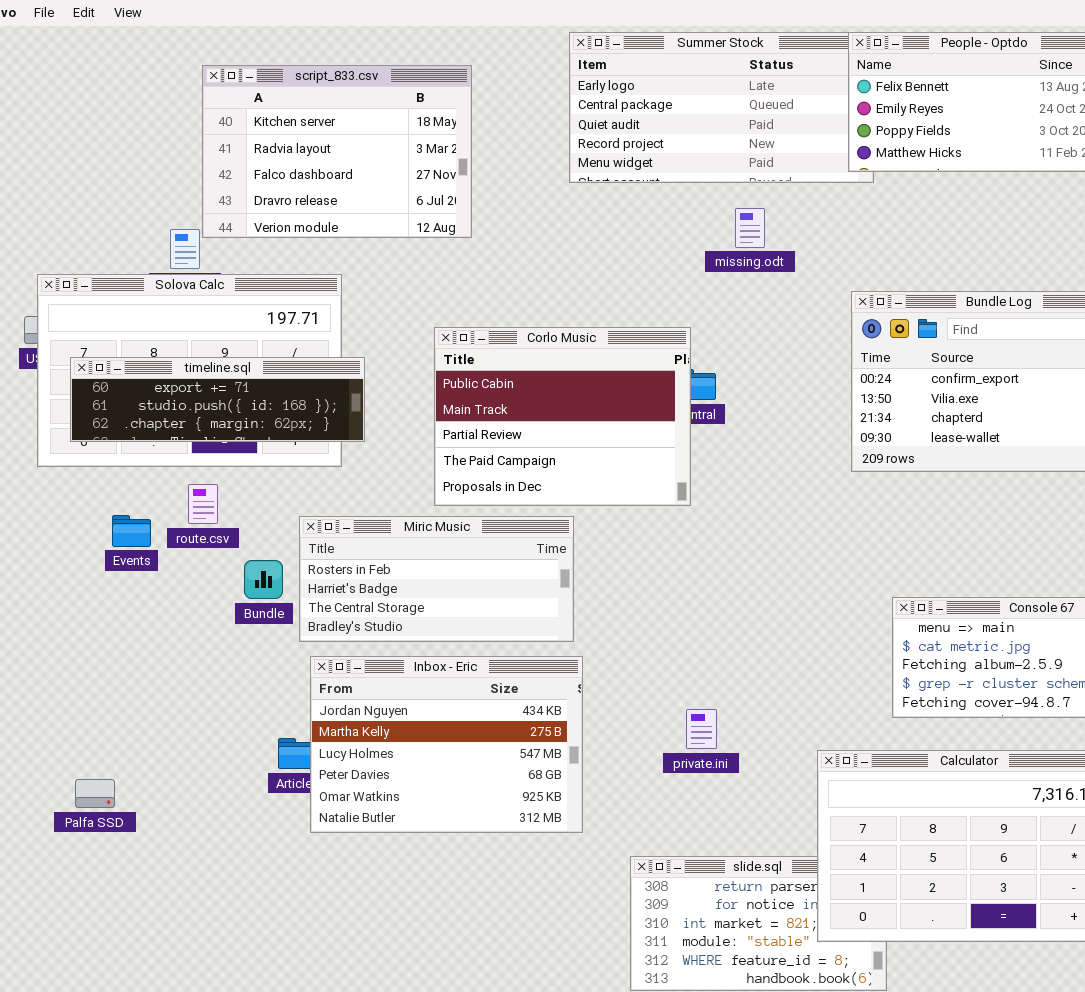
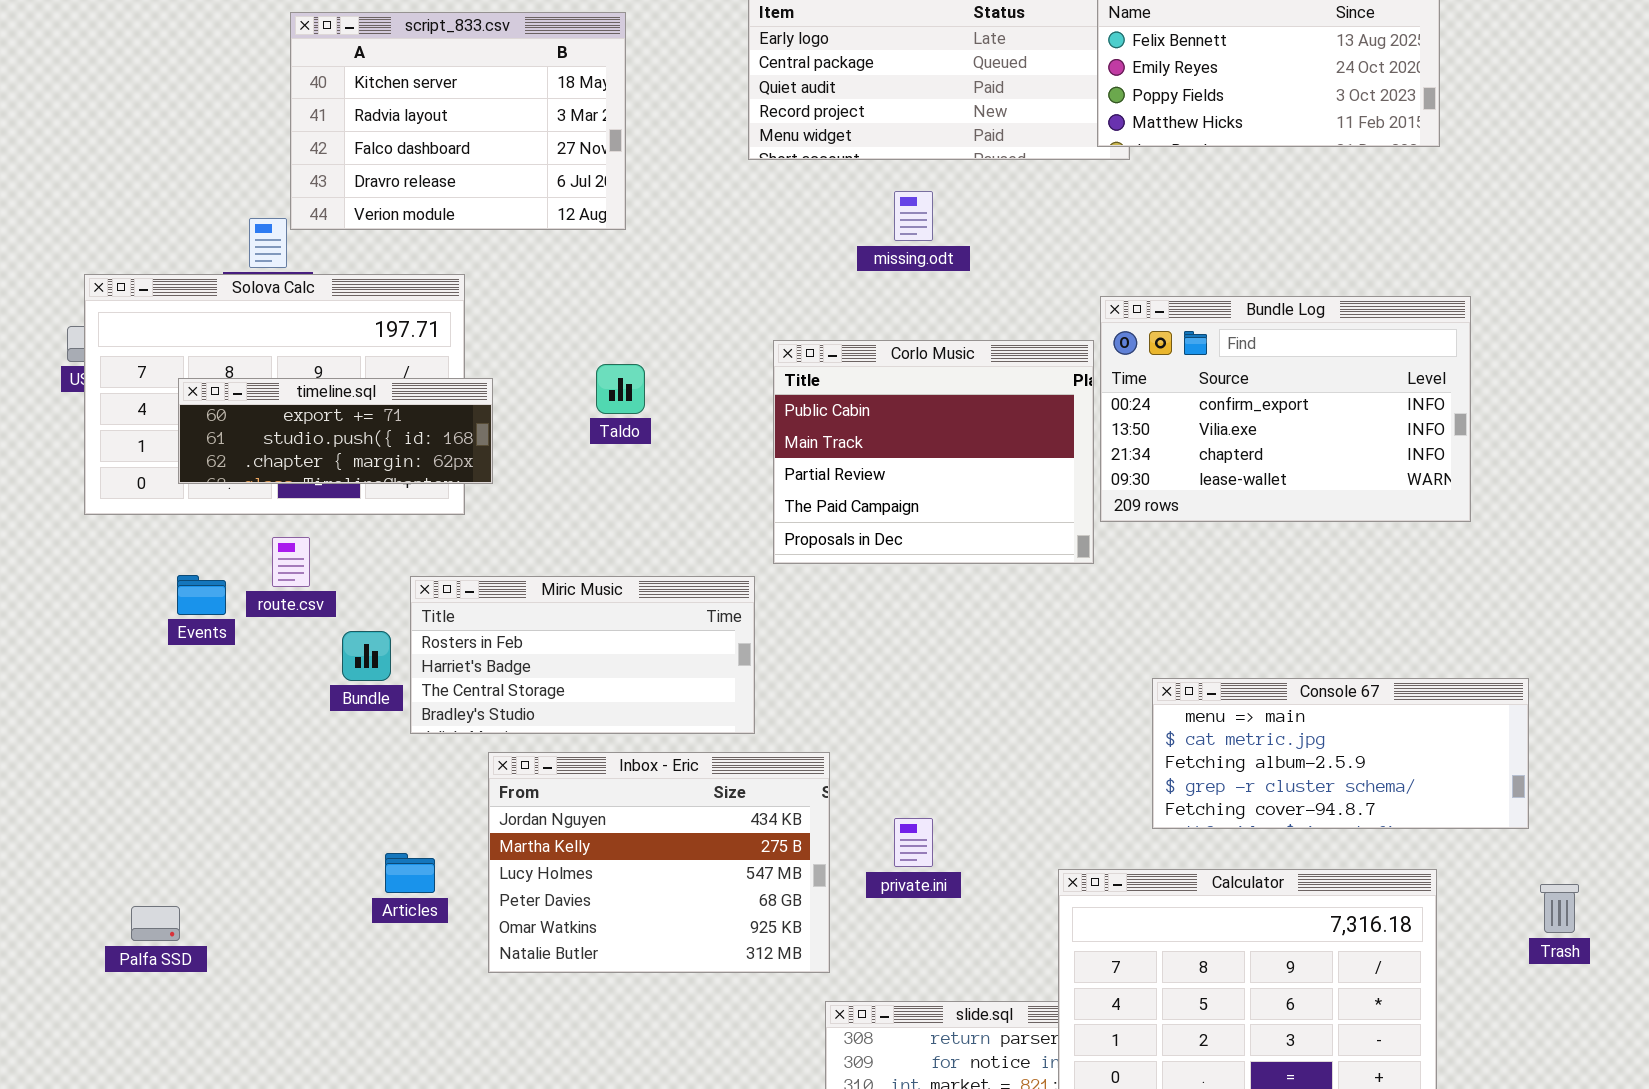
missing.odt: [735,208,765,248] -> [894,191,933,241], moved
Corlo Music: [434,327,691,506] -> [773,340,1094,564], moved
timeline.sql: [70,357,365,442] -> [178,378,493,484], resized
Inbox - Eric: [310,656,583,833] -> [488,752,830,973], moved

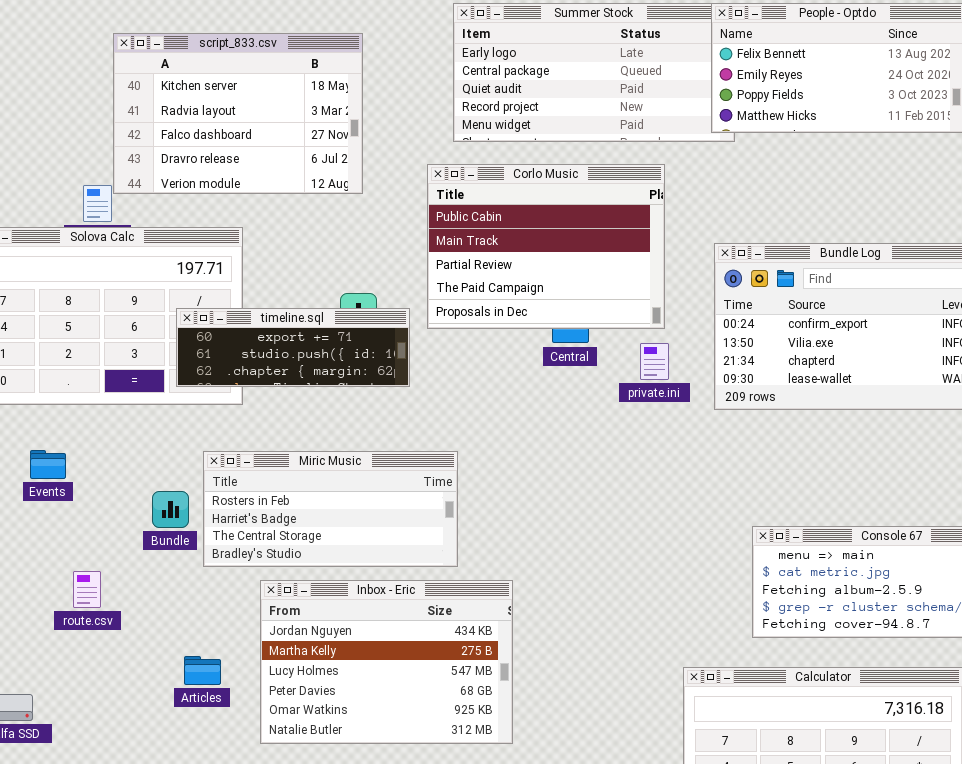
Corlo Music: [773,340,1094,564] -> [427,164,665,329], moved
timeline.sql: [178,378,493,484] -> [176,308,410,387], moved
route.csv: [272,537,310,587] -> [73,571,101,608], moved
private.ini: [894,818,933,867] -> [640,343,669,380], moved

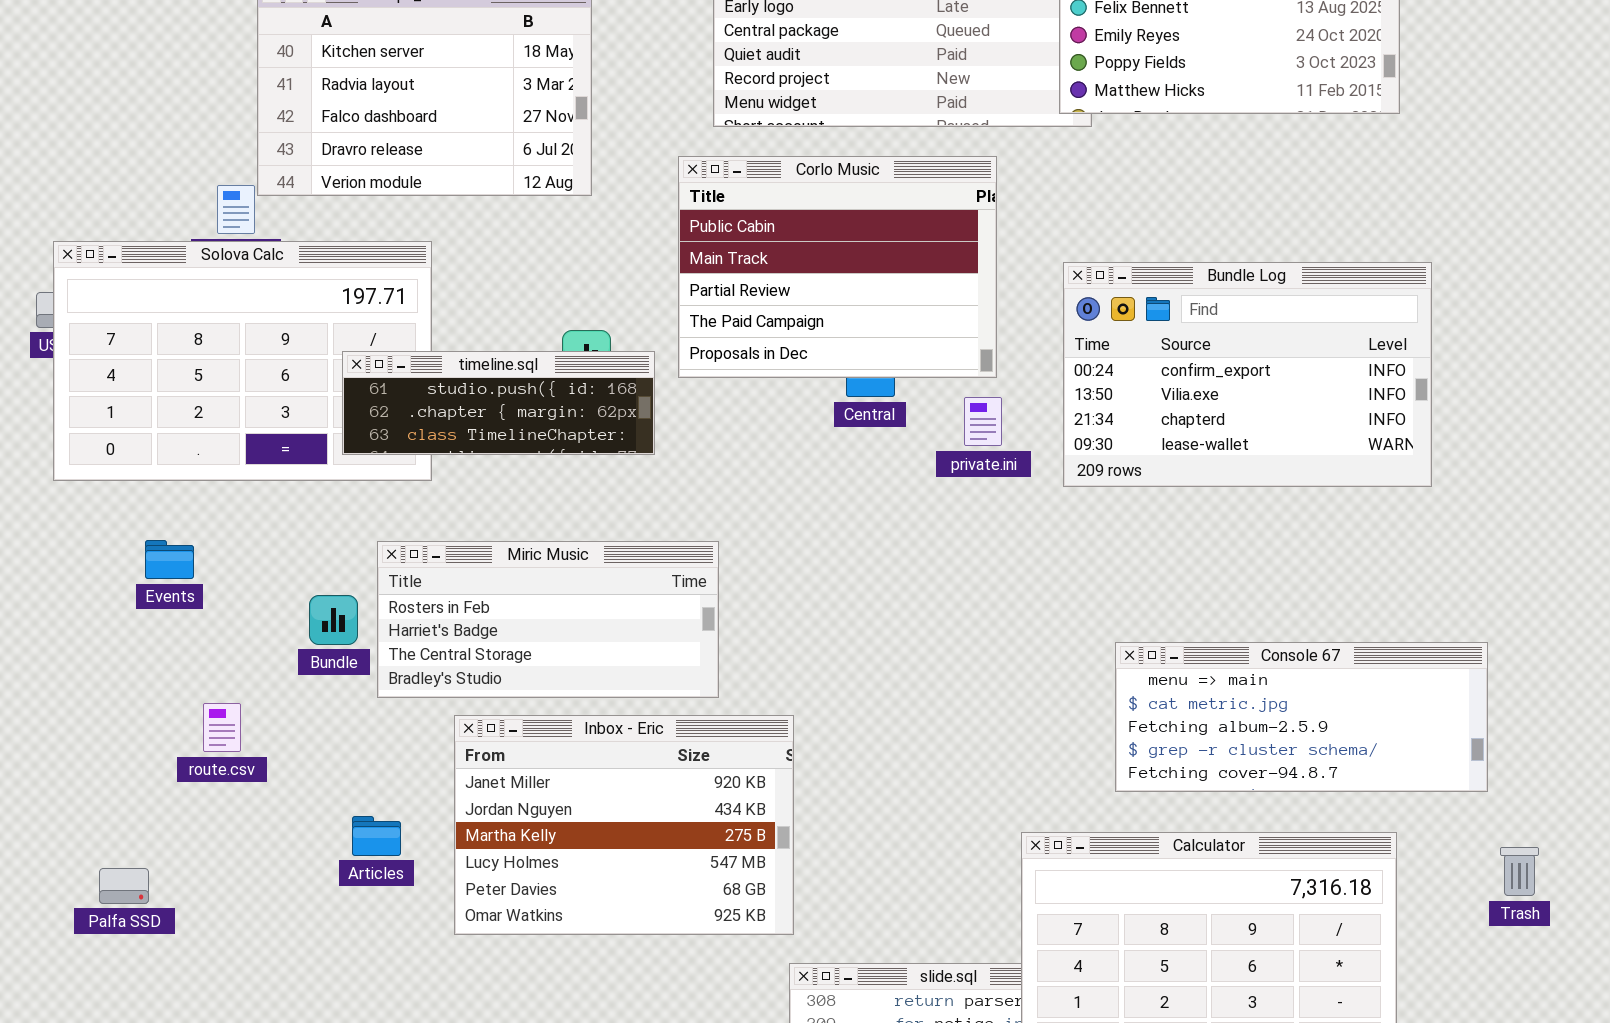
timeline.sql: [176,308,410,387] -> [342,351,655,455], scrolled down 1 row
Inbox - Eric: [260,580,513,744] -> [454,715,794,935], scrolled up 1 row

